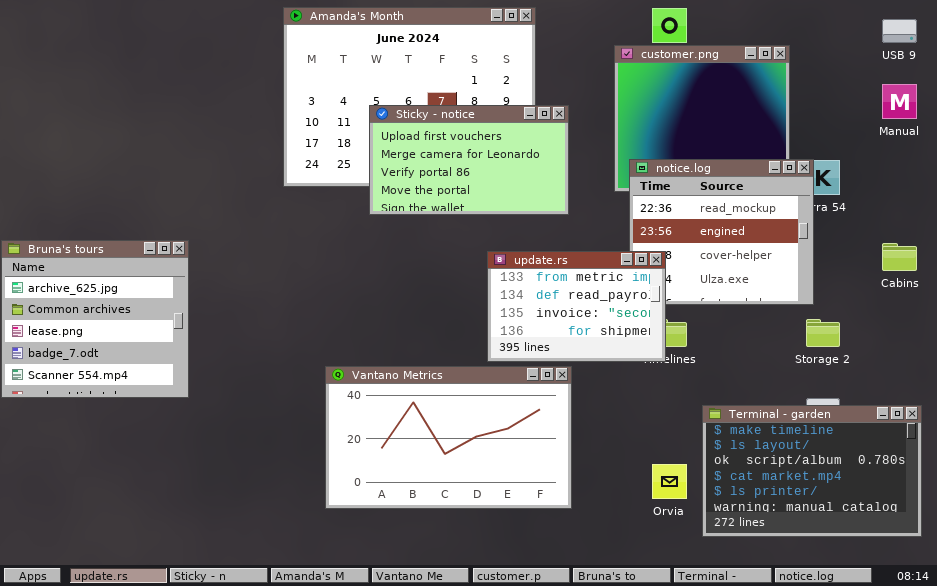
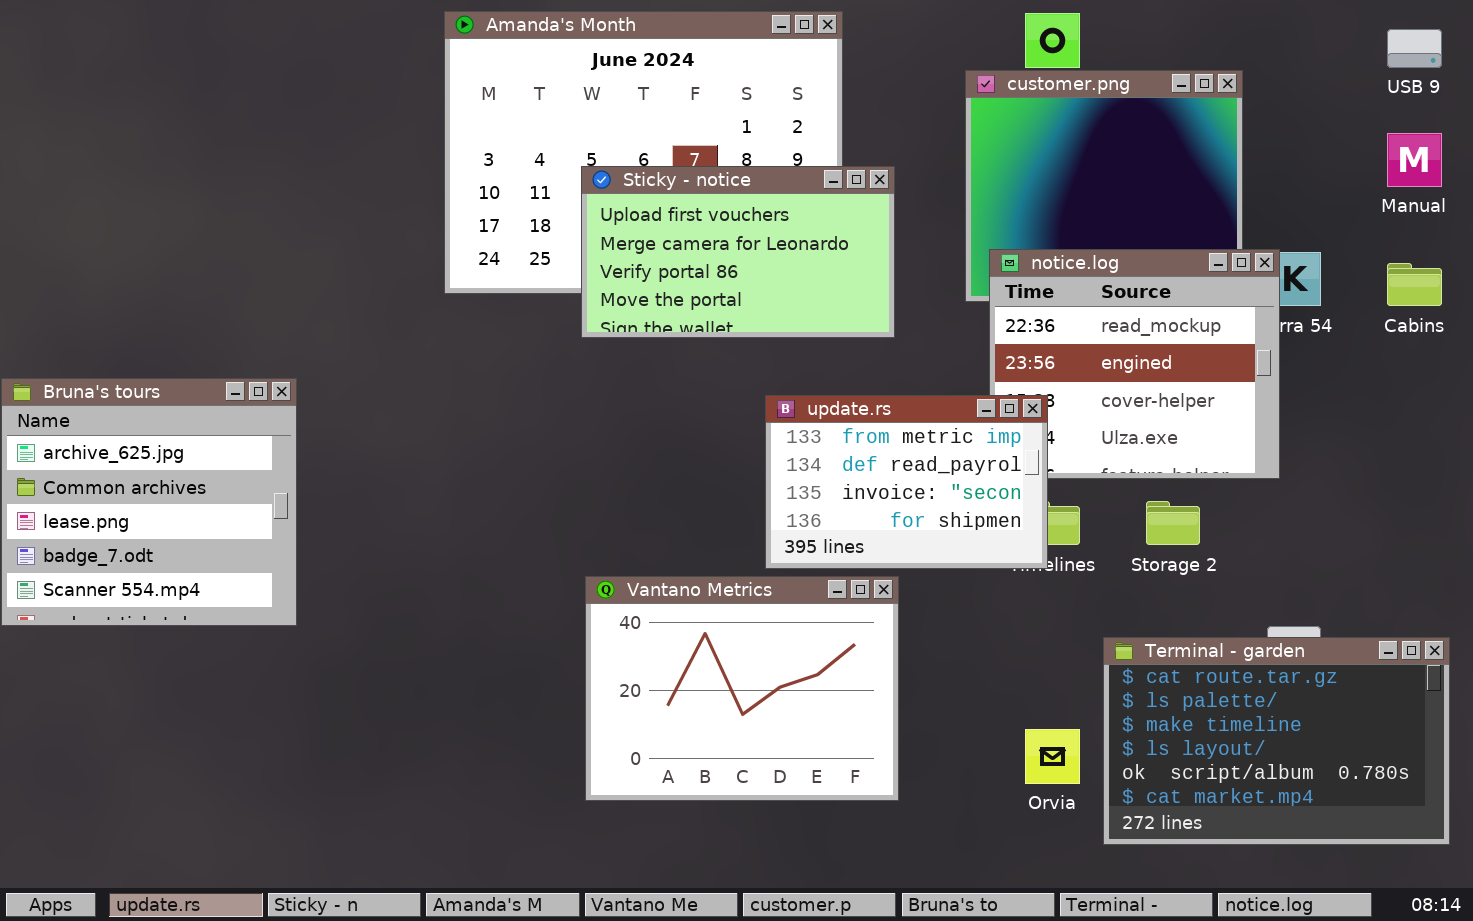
Cabins: [882,243,917,271] -> [1387,263,1442,306], moved
Storage 2: [806,319,840,347] -> [1146,501,1200,545], moved
Vantano Metrics: [325,366,572,509] -> [585,576,899,801], resized
Terminal - garden: [702,405,922,537] -> [1103,637,1450,845], scrolled up 2 rows

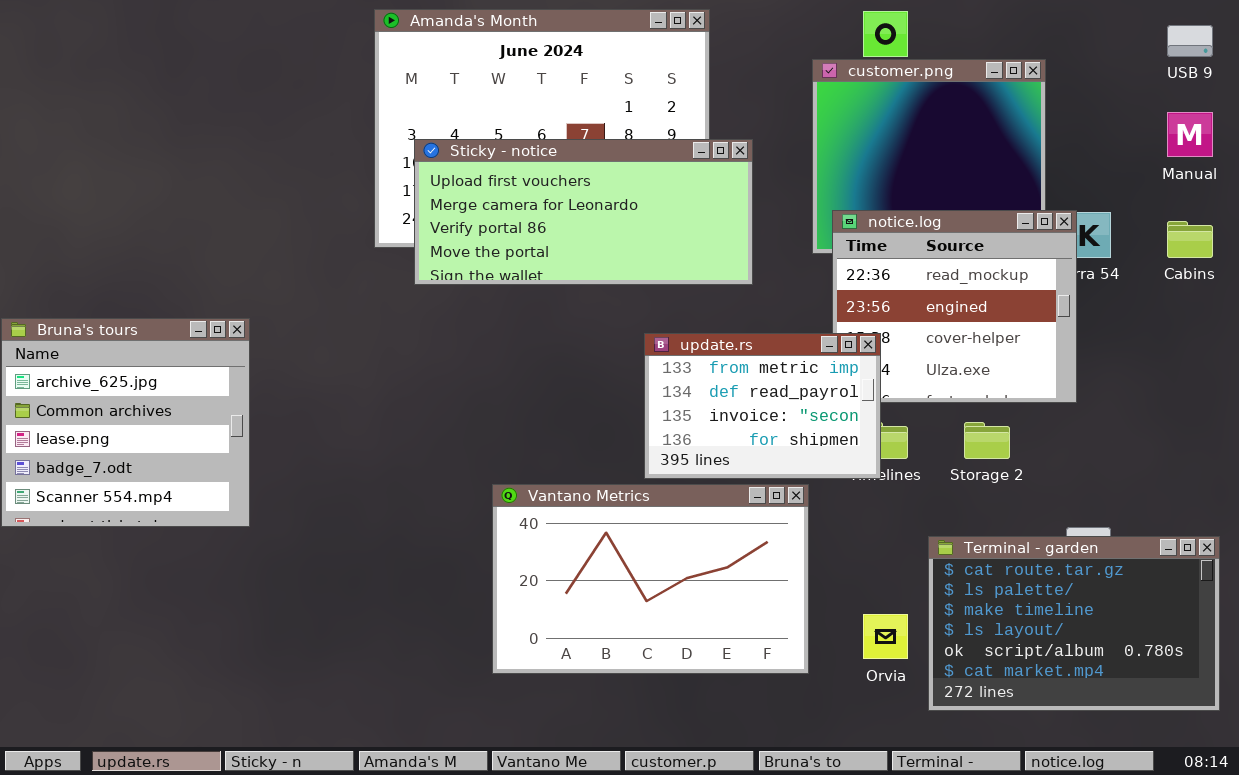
Sticky - notice: [581,166,895,338] -> [414,139,753,285], resized
Vantano Metrics: [585,576,899,801] -> [492,484,809,674], resized

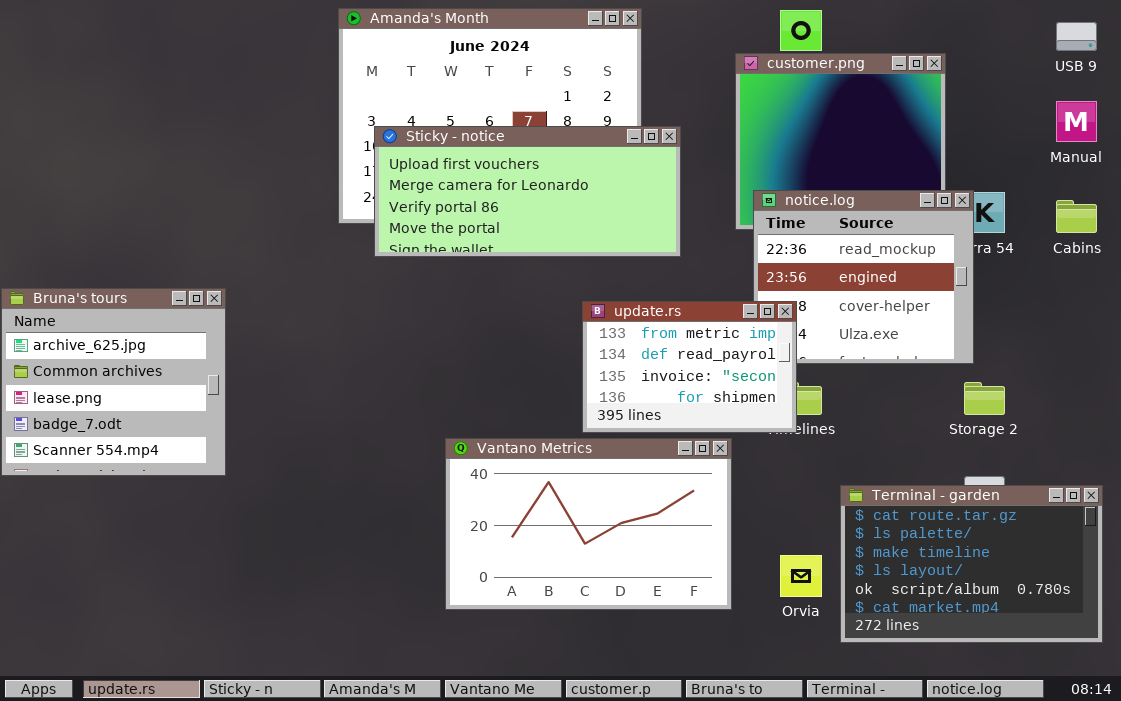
Storage 2: [964,422,1010,459] -> [964,382,1005,415], moved

